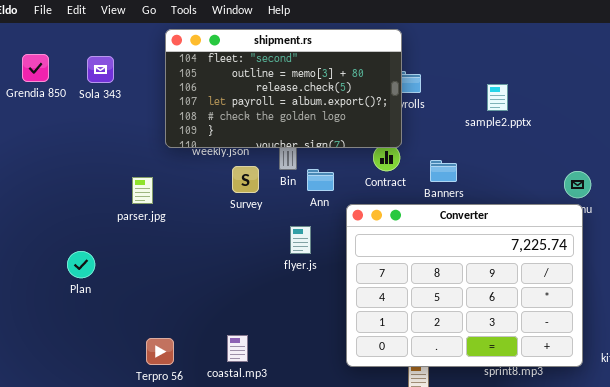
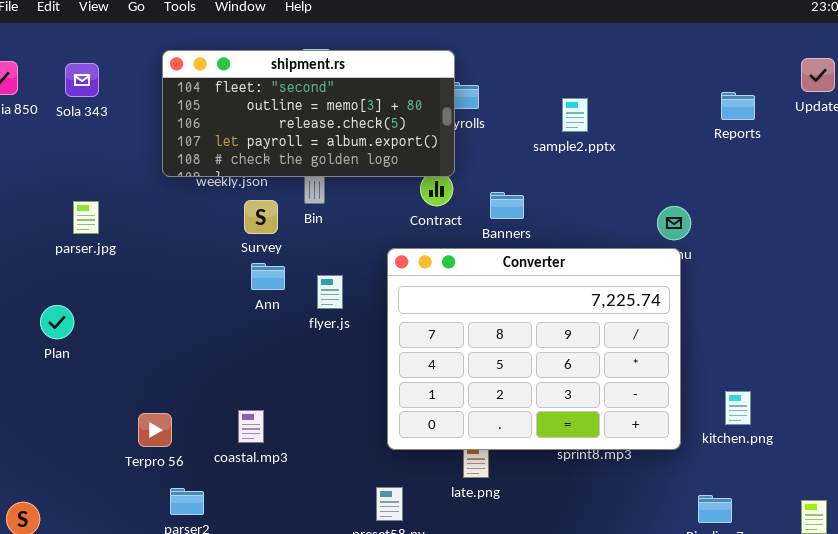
shipment.rs: [165,29,402,148] -> [162,50,455,177], resized
Ann: [307,169,334,191] -> [251,263,285,290], moved
parser.jpg: [132,177,153,204] -> [73,201,99,234], moved

